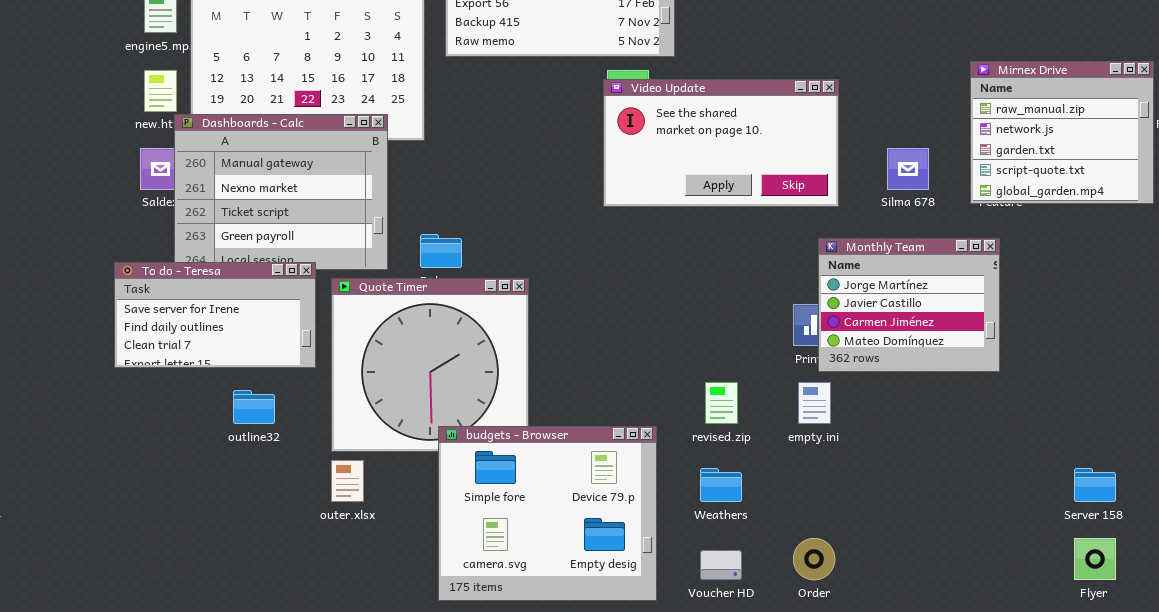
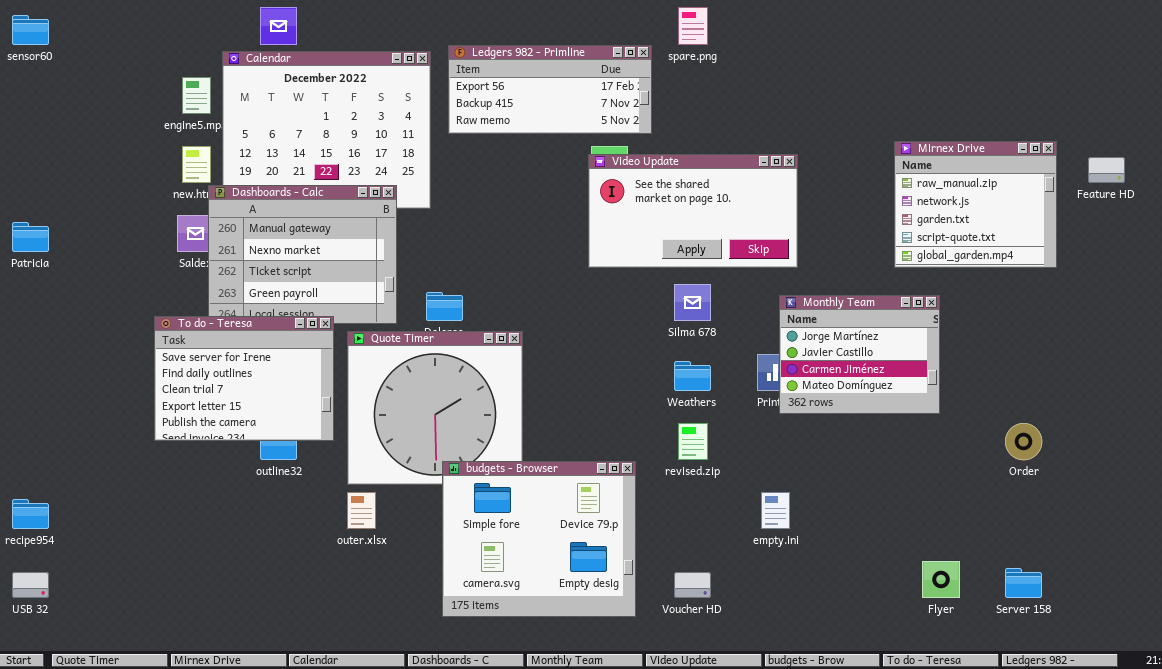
Mirnex Drive: [970,61,1154,204] -> [894,141,1057,268], moved
Silma 678: [887,148,929,190] -> [674,284,711,321], moved
To do - Teresa: [114,262,316,368] -> [154,316,334,441], resized
empty.ini: [798,382,831,424] -> [761,492,790,529], moved
Weathers: [700,468,742,502] -> [674,361,711,391], moved
Server 158: [1074,468,1116,502] -> [1005,568,1042,598], moved
Order: [793,538,835,580] -> [1005,423,1042,460], moved
Flyer: [1074,538,1116,580] -> [922,561,960,598], moved

